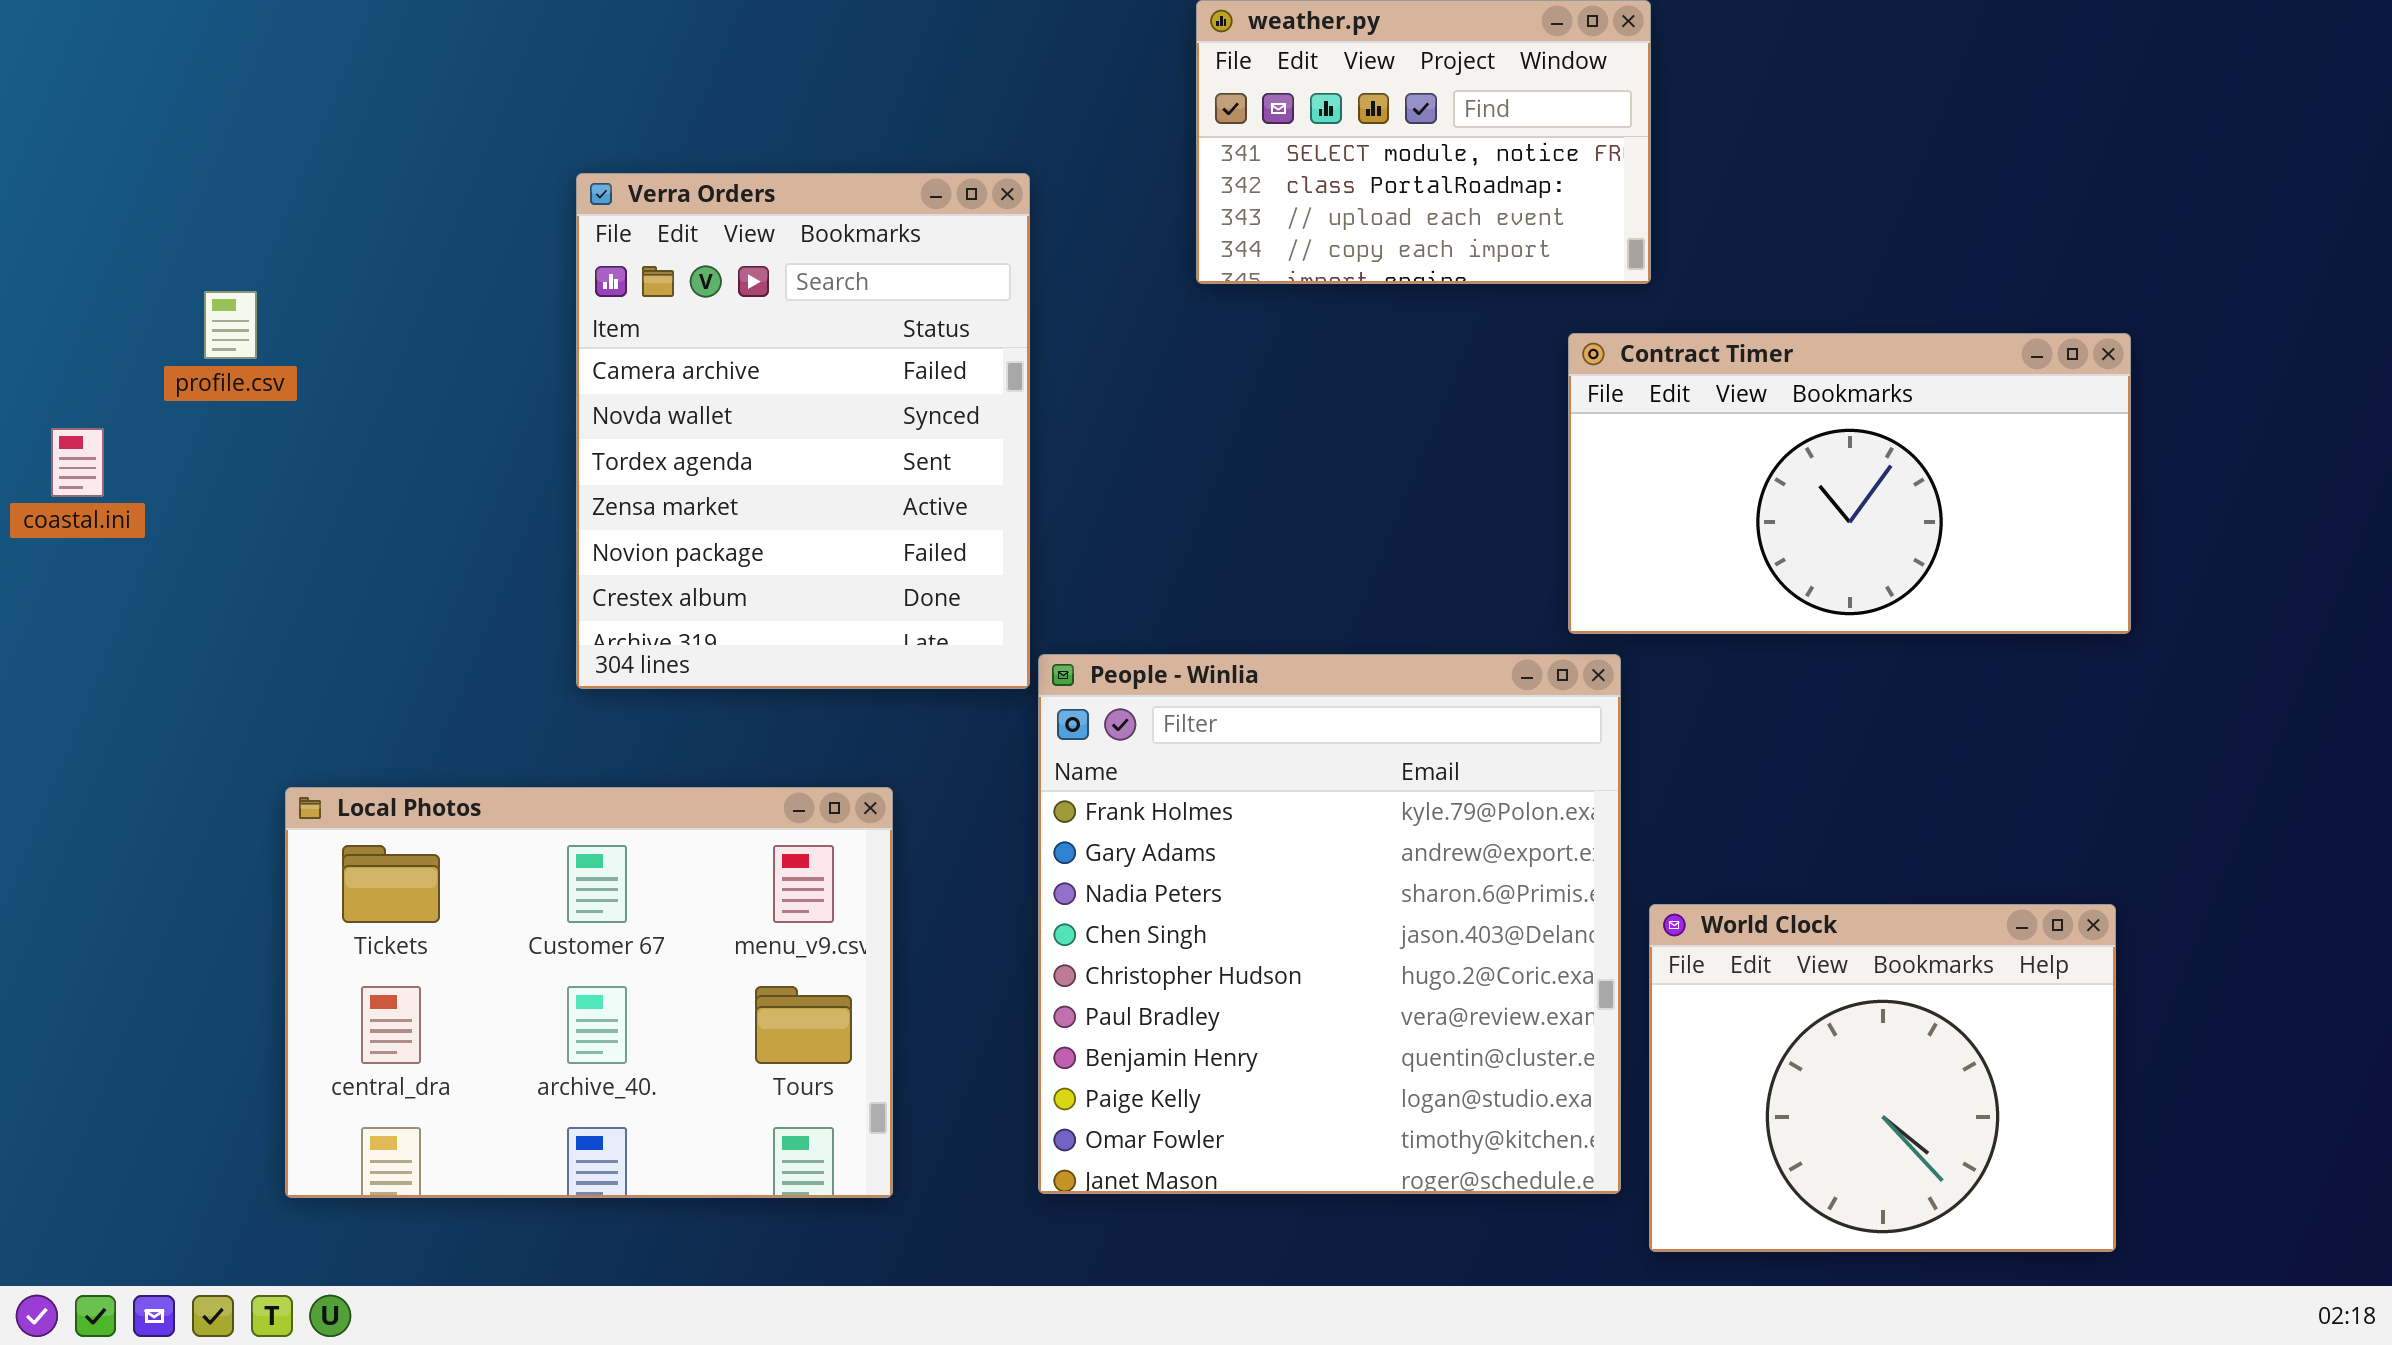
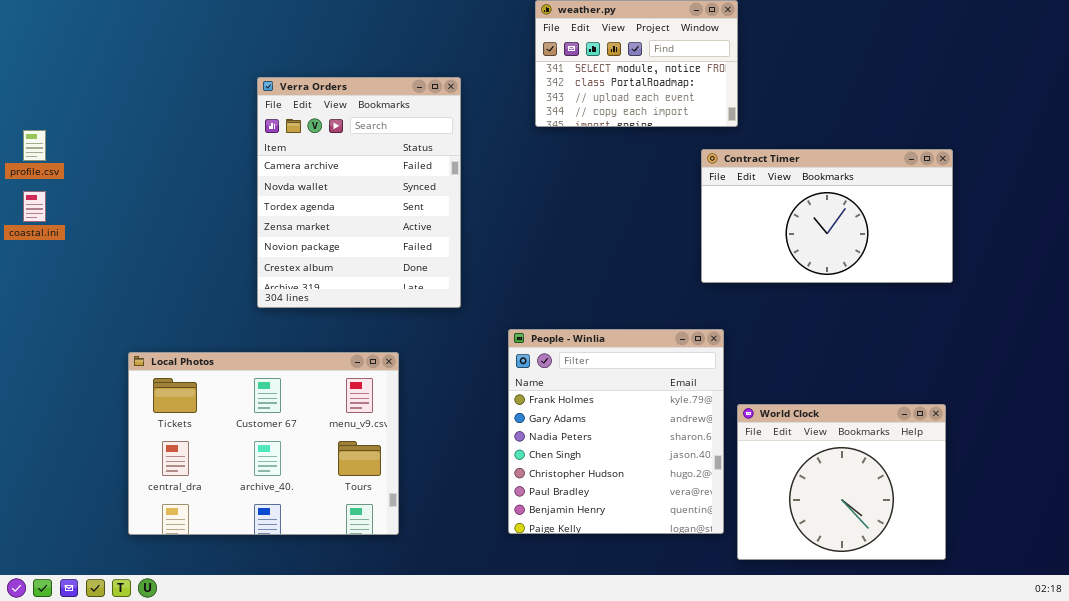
profile.csv: [204,291,257,359] -> [23,130,46,161], moved
People - Winlia: [1038,654,1621,1194] -> [508,329,724,534], resized

